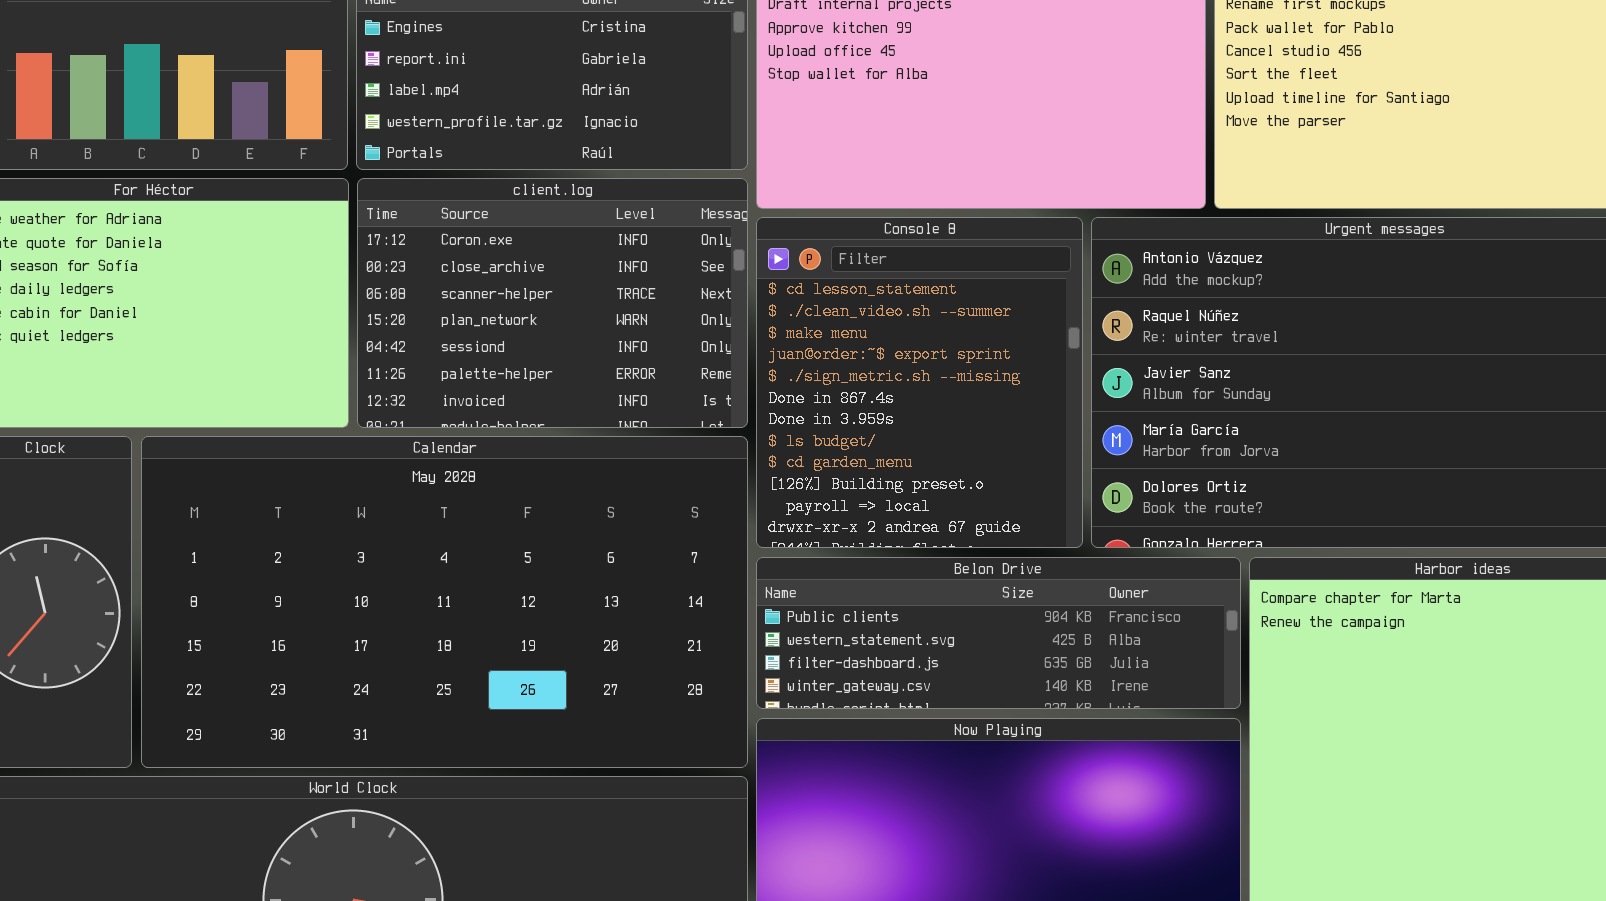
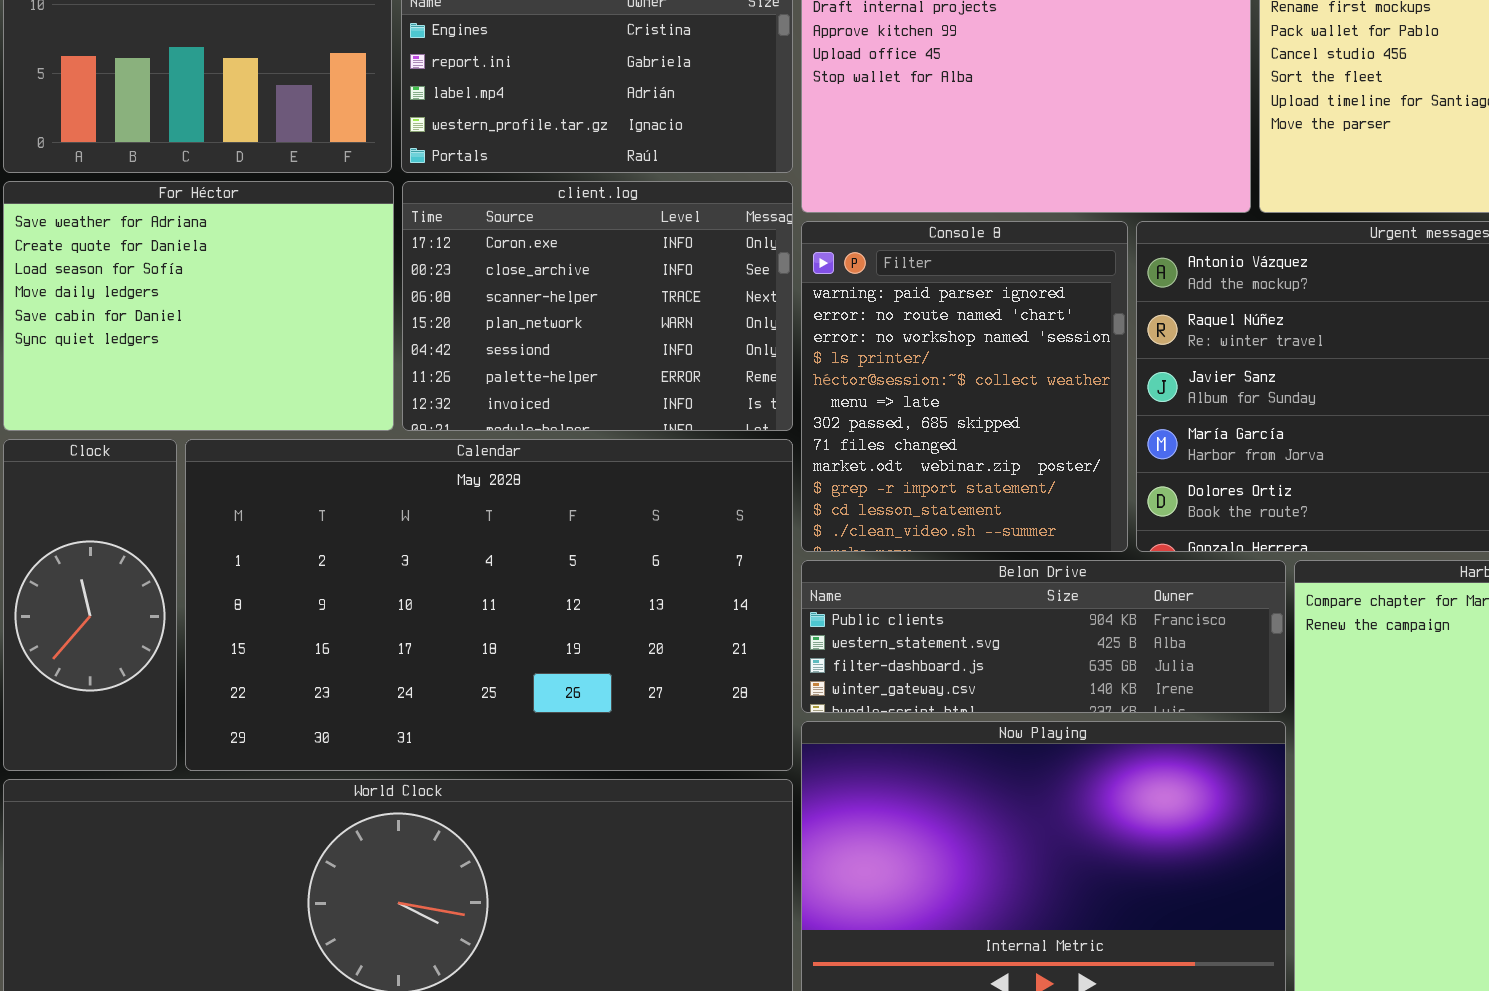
Console 8: [756,217,1083,548] -> [801,221,1128,552], scrolled up 10 rows

